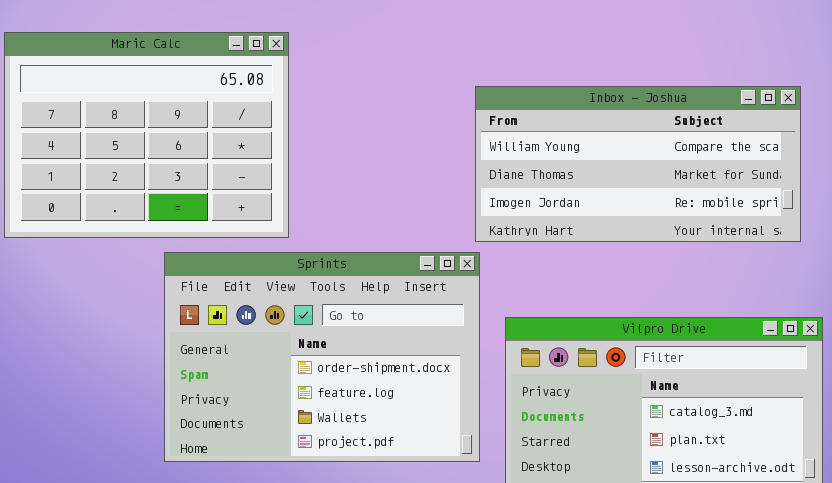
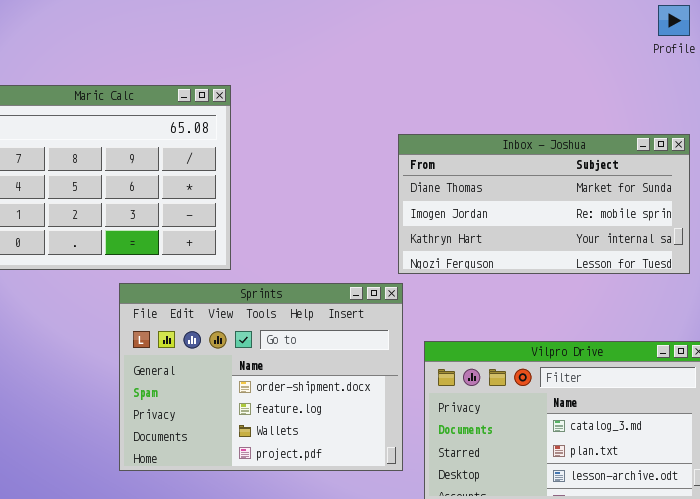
Inbox - Joshua: [475,86,801,242] -> [398,134,690,274], scrolled down 1 row

